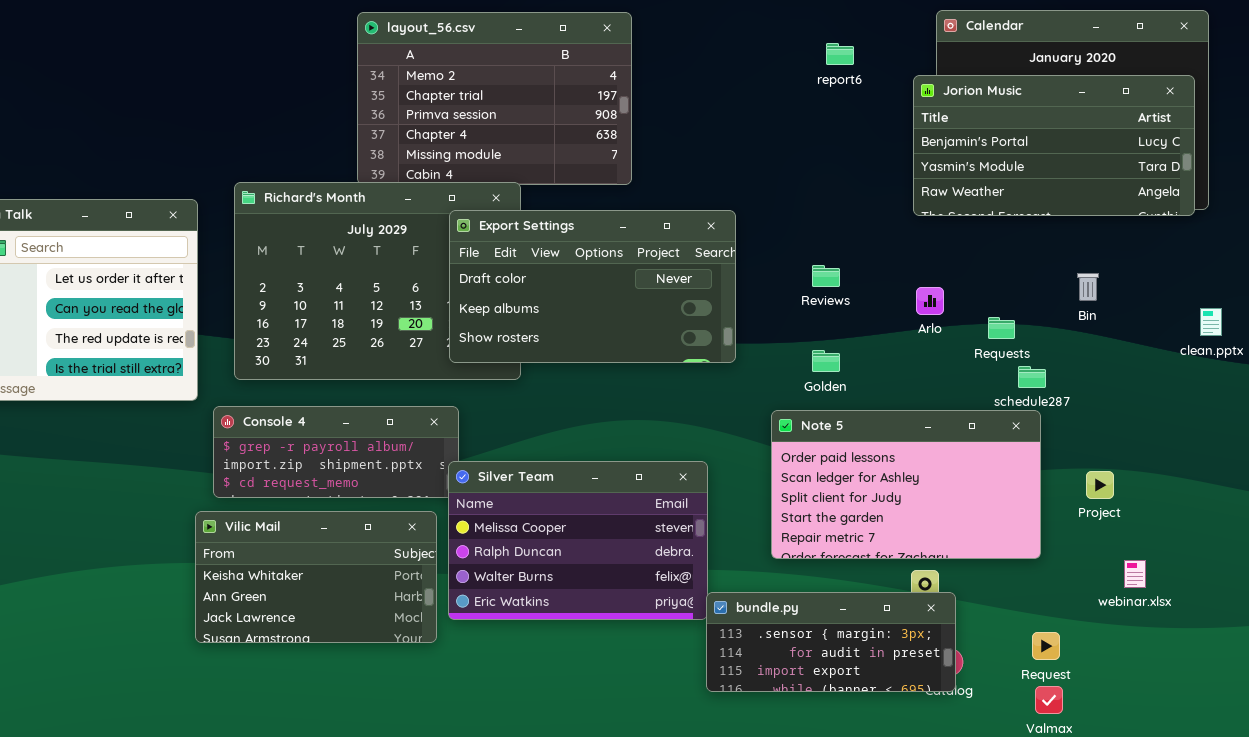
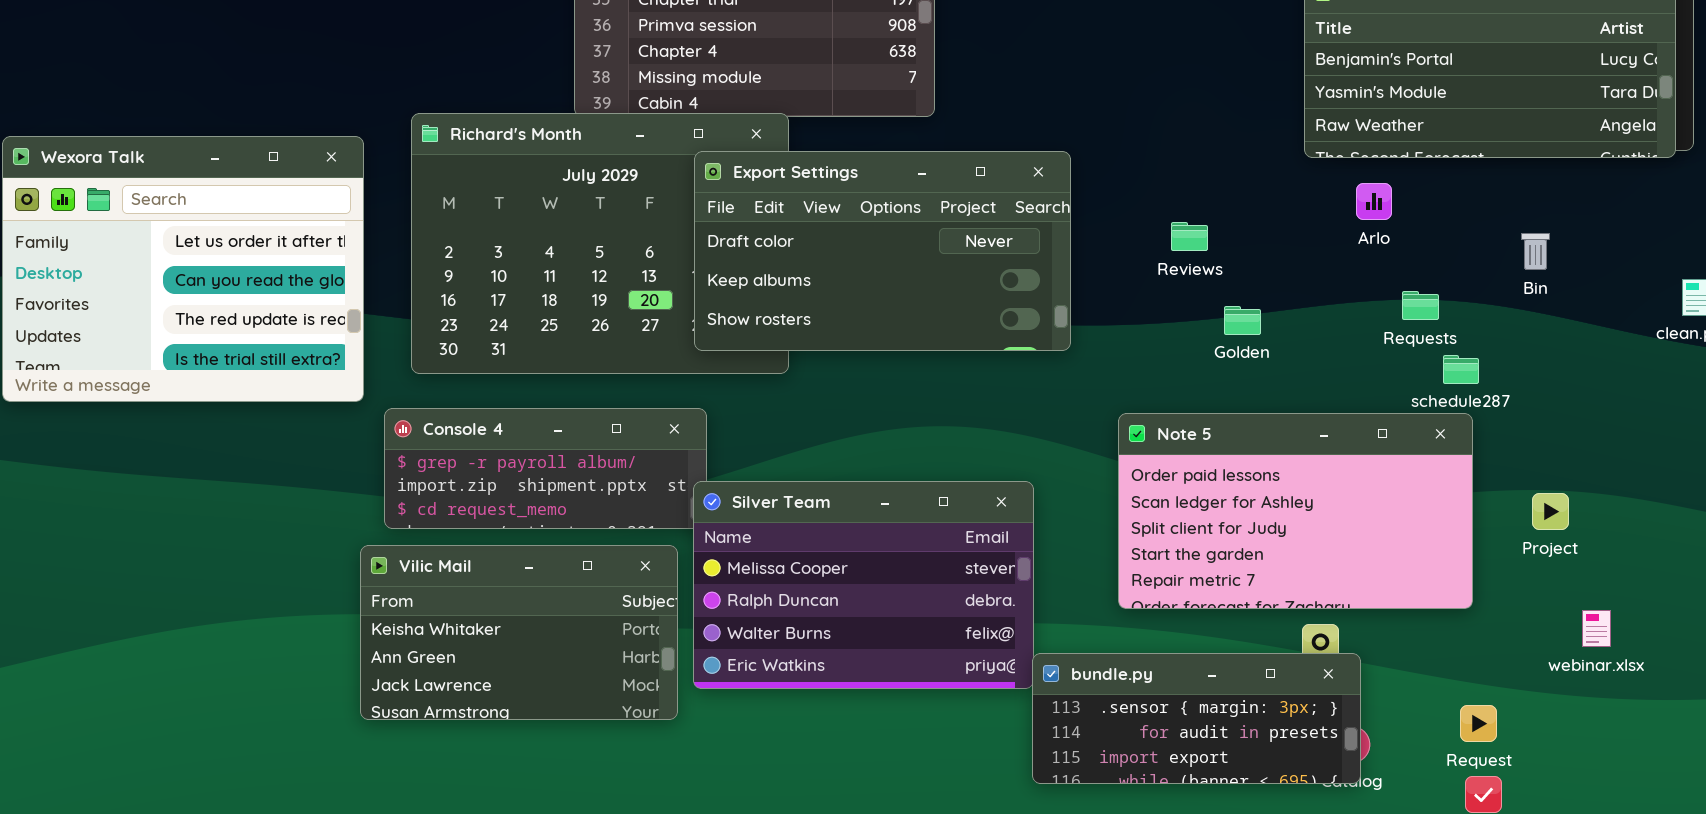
Arlo: [916,287,944,315] -> [1356,183,1392,220], moved
Golden: [812,350,840,372] -> [1224,306,1261,335], moved

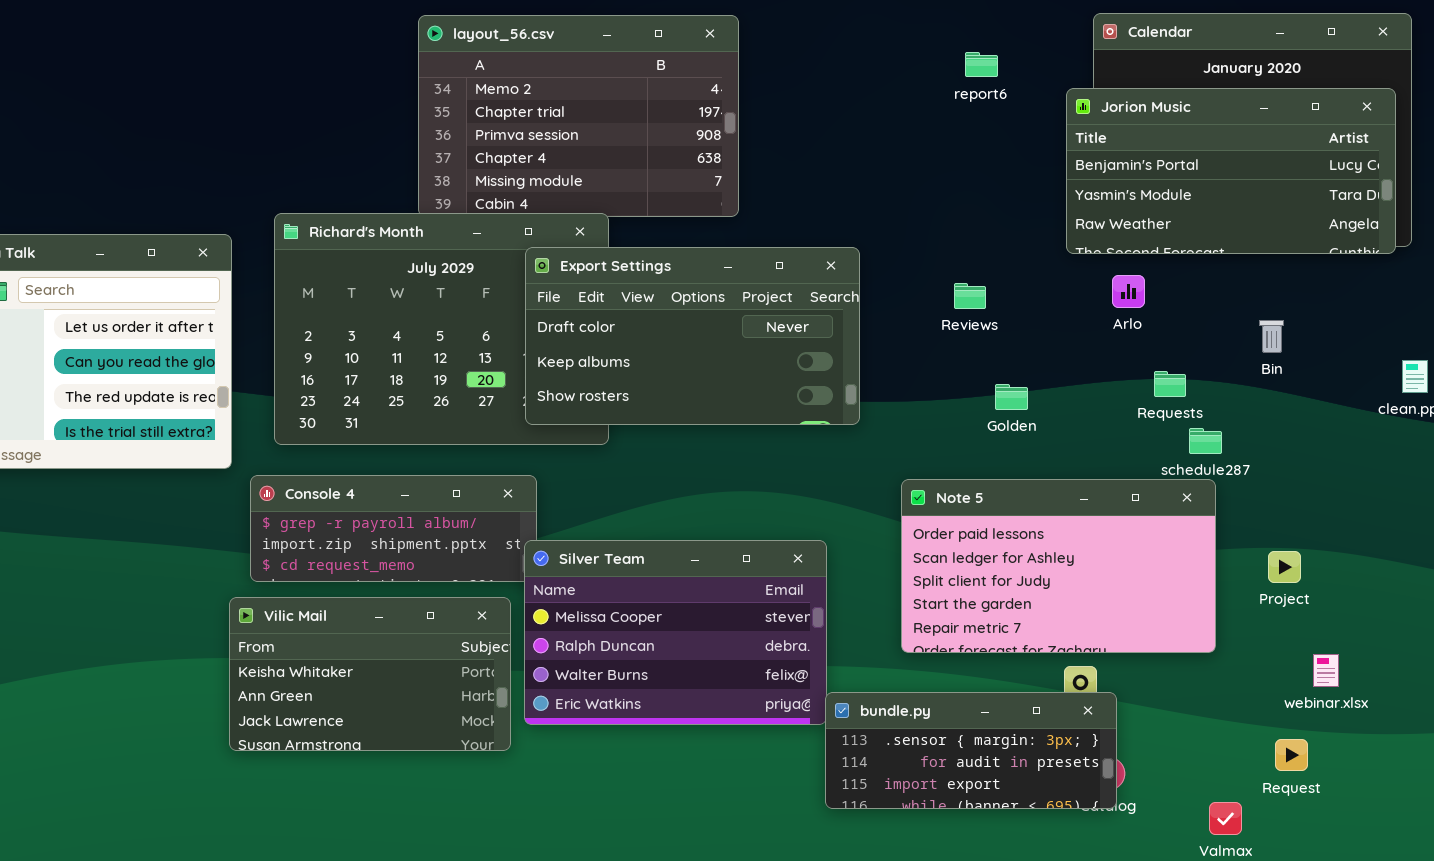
Reviews: [1171,222,1208,251] -> [954,283,986,309], moved
Request: [1460,705,1497,742] -> [1275,739,1308,771], moved

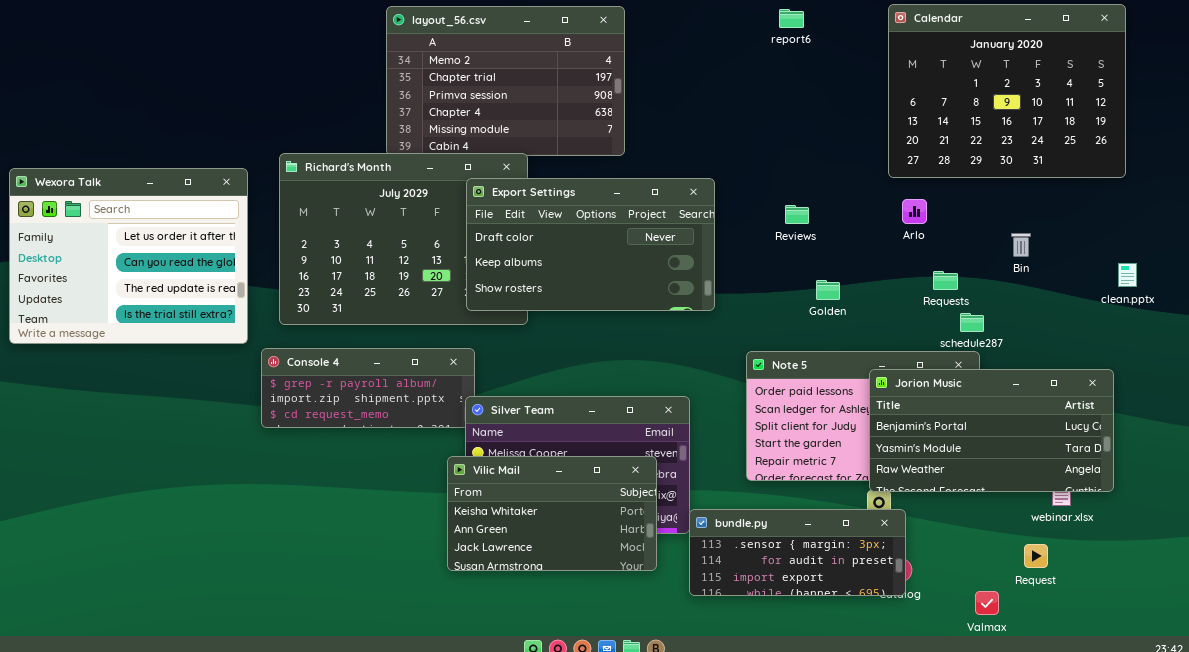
report6: [965,52,998,77] -> [779,9,804,28], moved
Jorion Music: [1066,88,1396,254] -> [869,369,1114,492], moved
Vilic Mail: [229,597,511,751] -> [447,456,657,571], moved

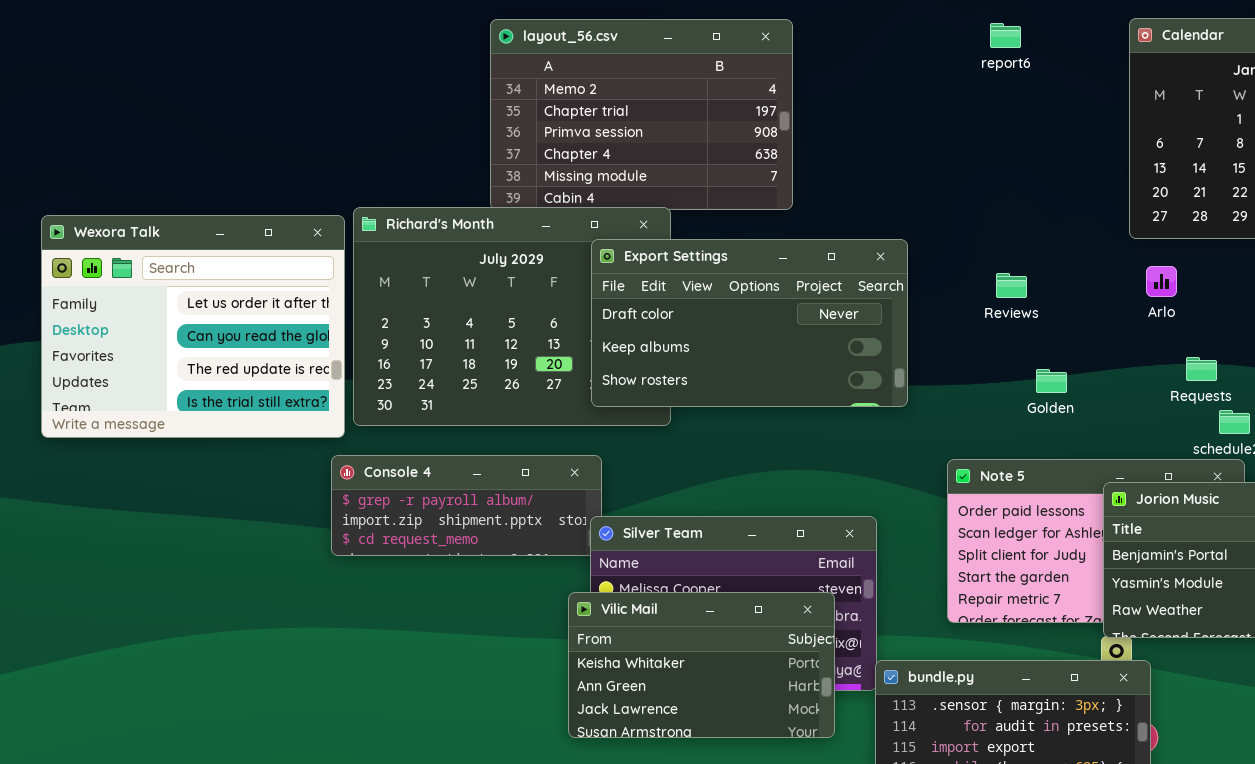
Wexora Talk: [9,168,248,344] -> [41,215,345,438], moved

